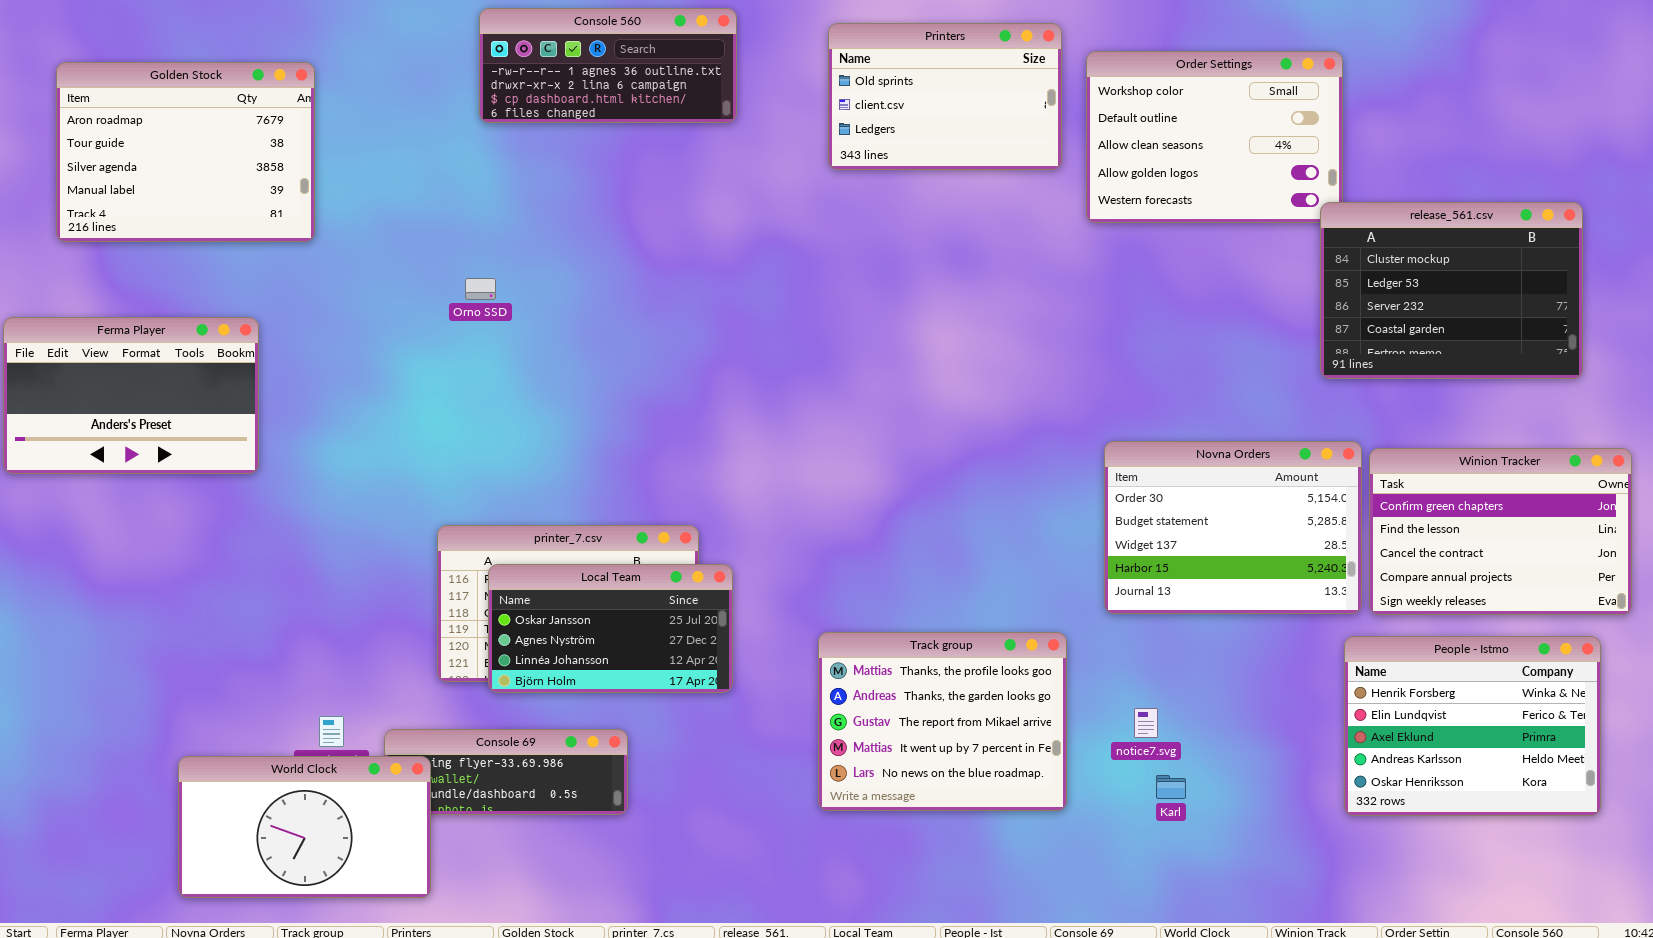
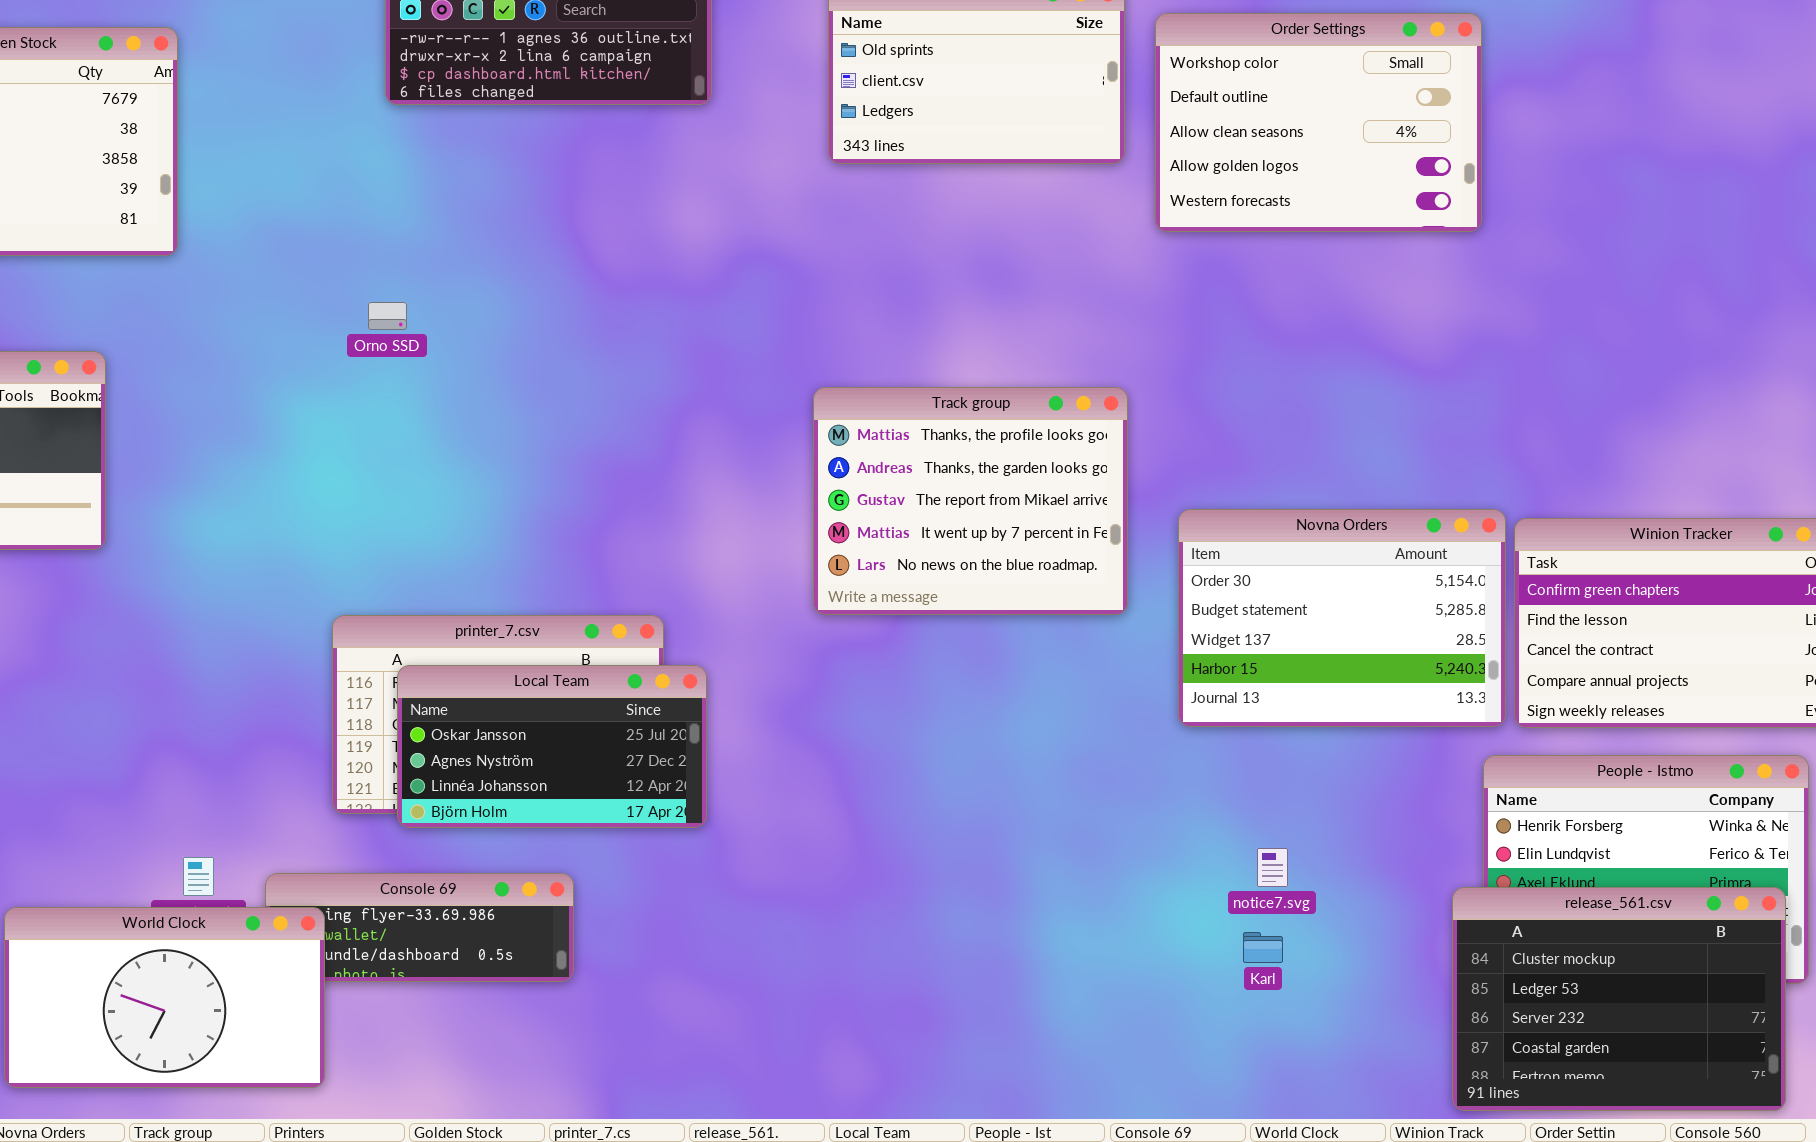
release_561.csv: [1320,202,1583,379] -> [1452,887,1786,1111], moved
Track group: [818,632,1067,811] -> [813,387,1128,615], moved
notice7.svg: [1134,708,1158,738] -> [1257,848,1288,887], moved

